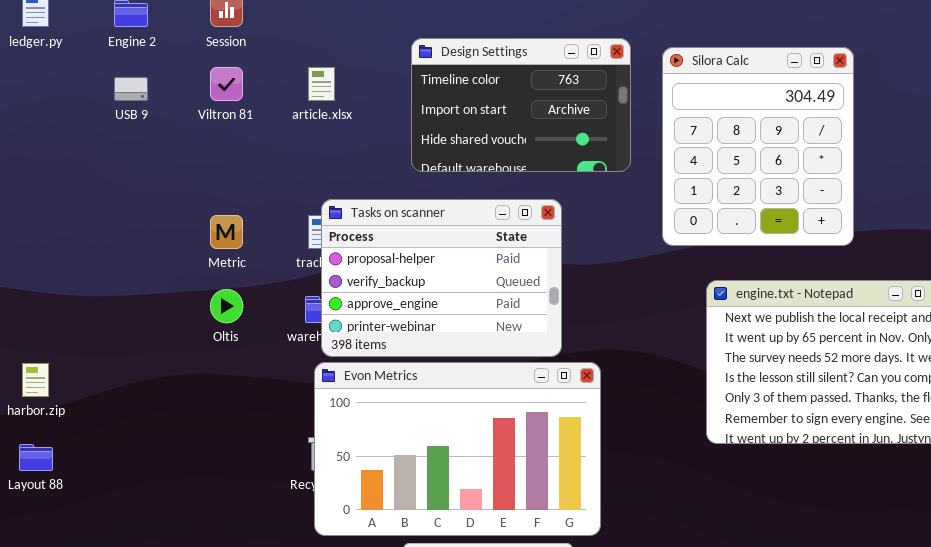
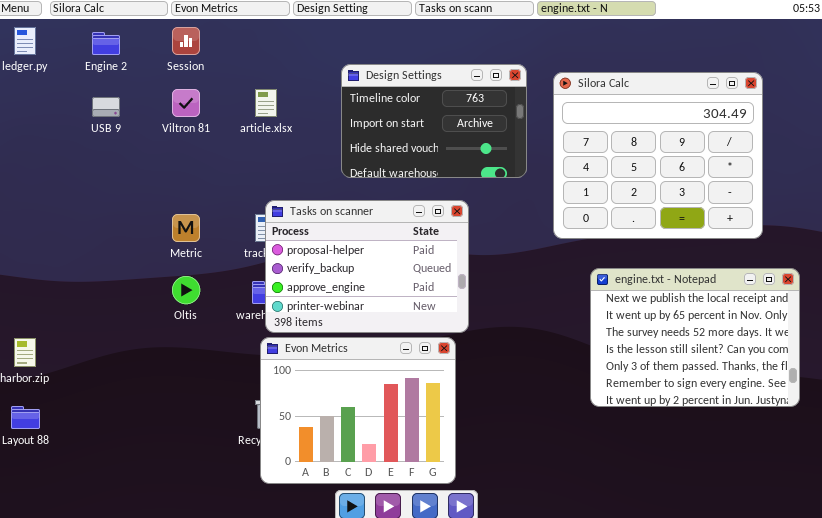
Silora Calc: [662,47,854,246] -> [553,72,763,239], resized
Evon Metrics: [314,362,601,536] -> [260,337,456,484], resized

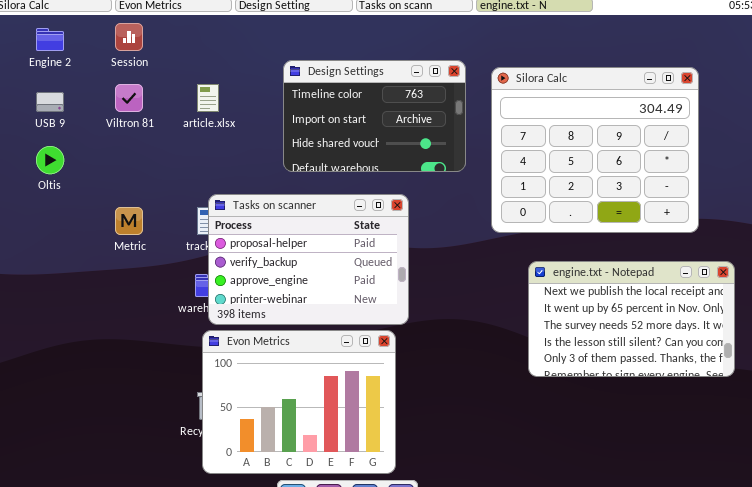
engine.txt - Notepad: [590,268,800,407] -> [528,261,735,377], resized
Oltis: [172,276,200,304] -> [36,146,64,174], moved

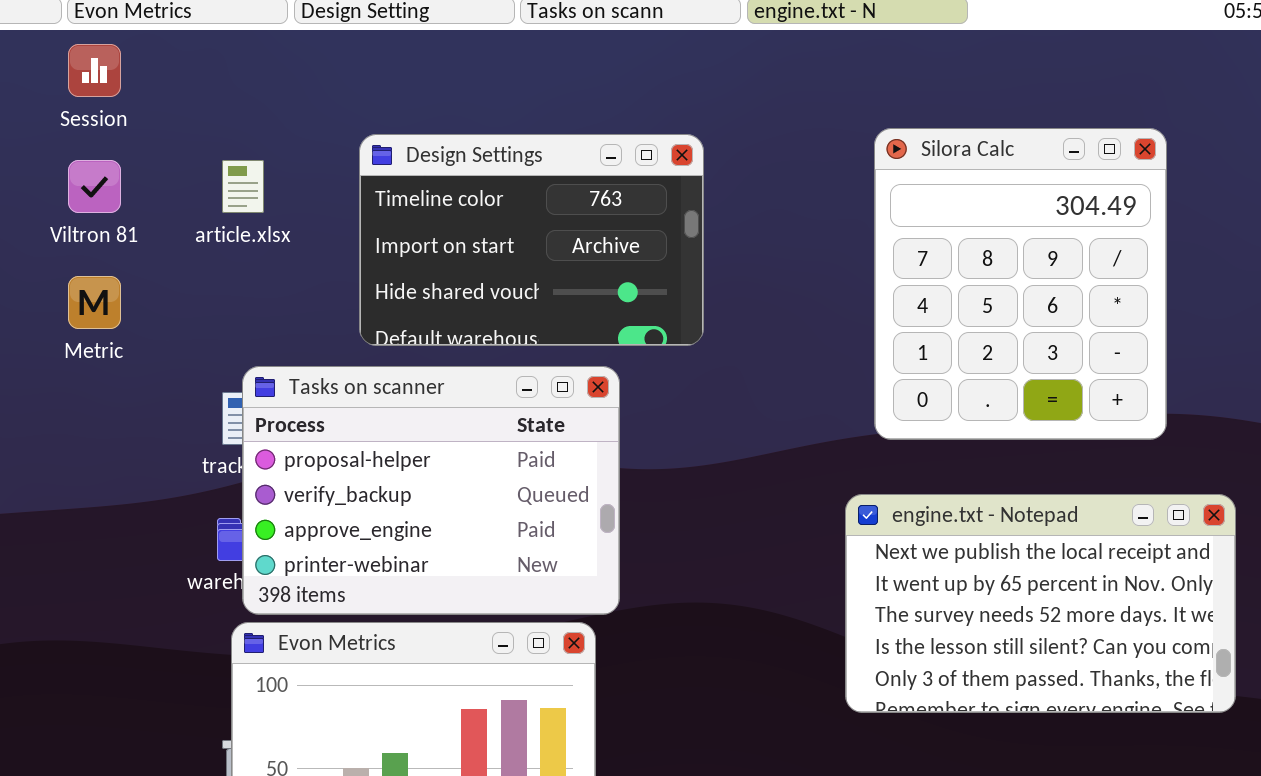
Design Settings: [283,60,466,172] -> [359,134,704,346], moved
Silora Calc: [491,67,699,233] -> [874,128,1167,440], resized
Metric: [115,207,143,235] -> [68,276,121,329], moved

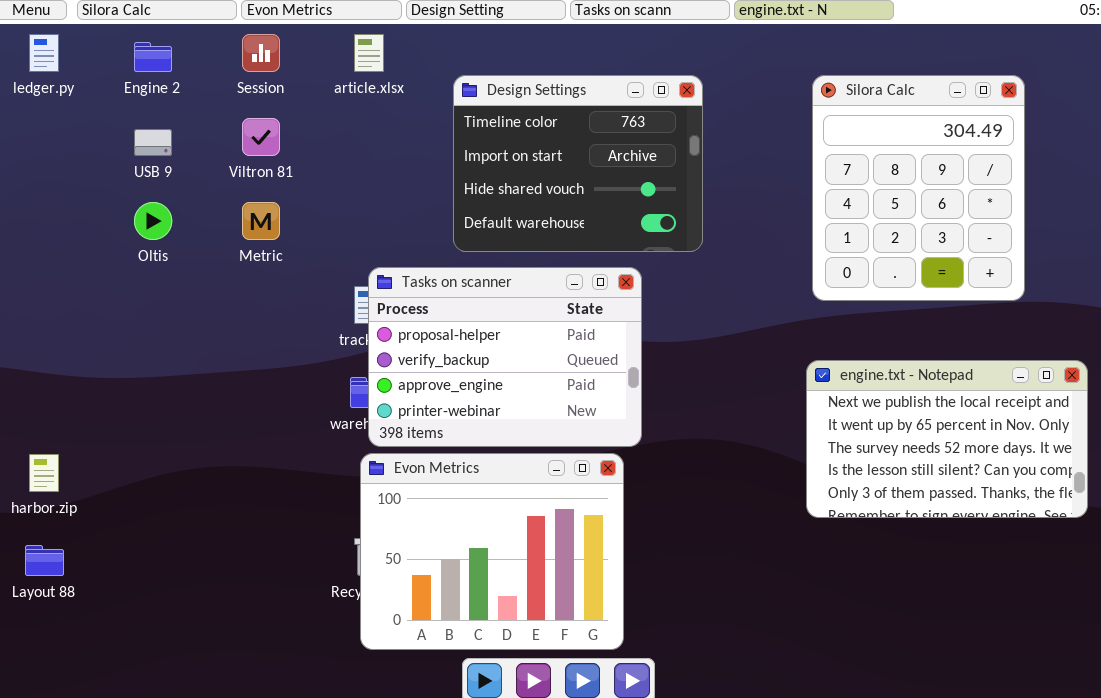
Silora Calc: [874,128,1167,440] -> [812,75,1025,301], moved
Design Settings: [359,134,704,346] -> [453,75,703,252], resized
article.xlsx: [222,160,264,213] -> [354,34,384,72], moved

